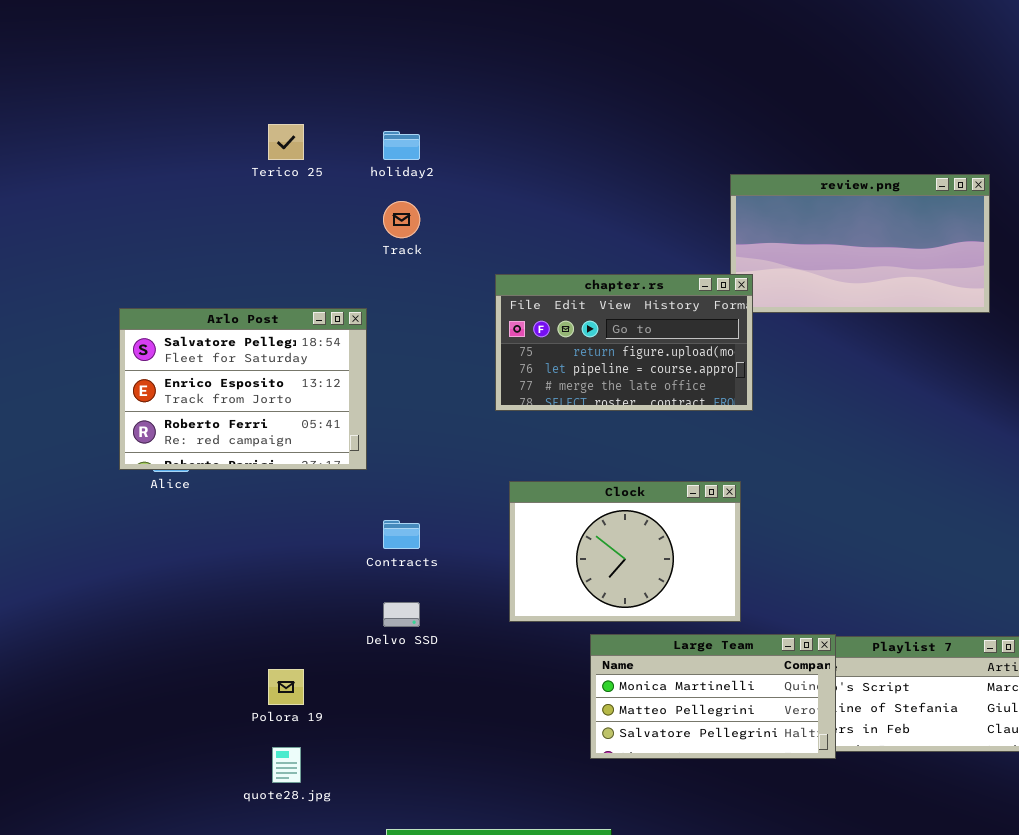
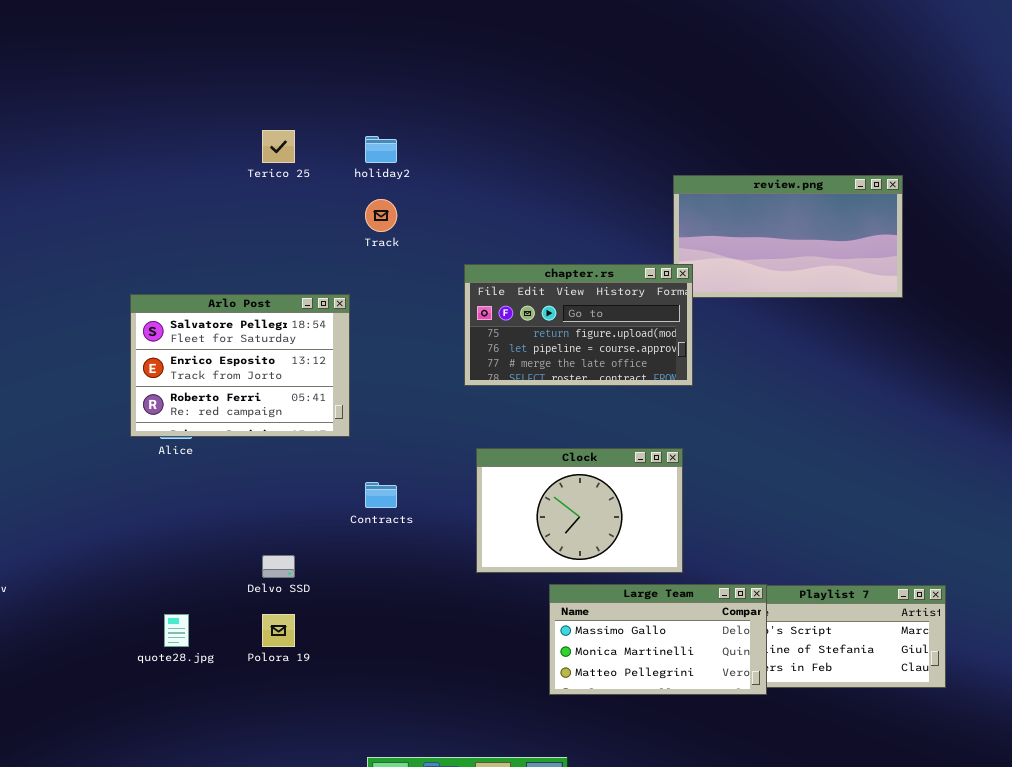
Delvo SSD: [383,602,420,627] -> [262,555,295,578], moved
Large Team: [590,634,836,759] -> [549,584,767,695], scrolled up 1 row
quote28.jpg: [272,747,301,783] -> [164,614,189,647], moved

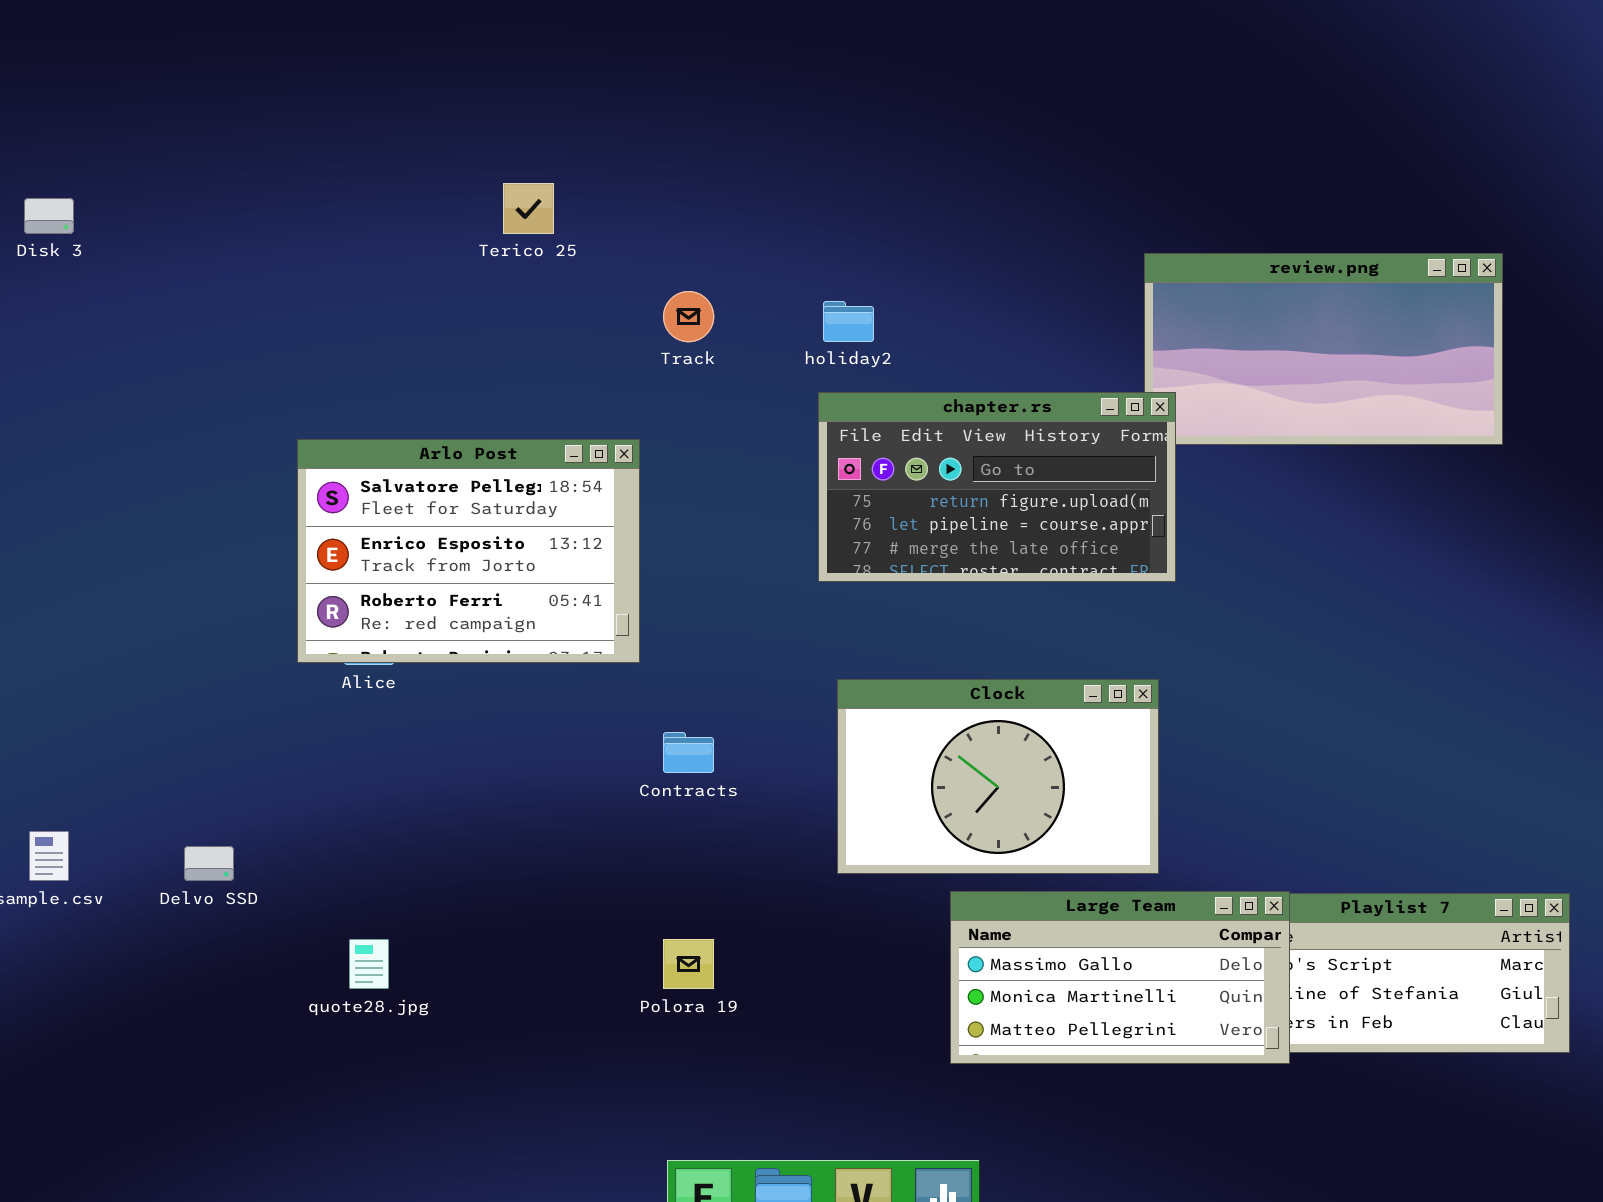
holiday2: [365,136,397,163] -> [823,301,874,342], moved
Delvo SSD: [262,555,295,578] -> [184,846,234,881], moved
Polora 19: [262,614,295,647] -> [663,939,714,989], moved

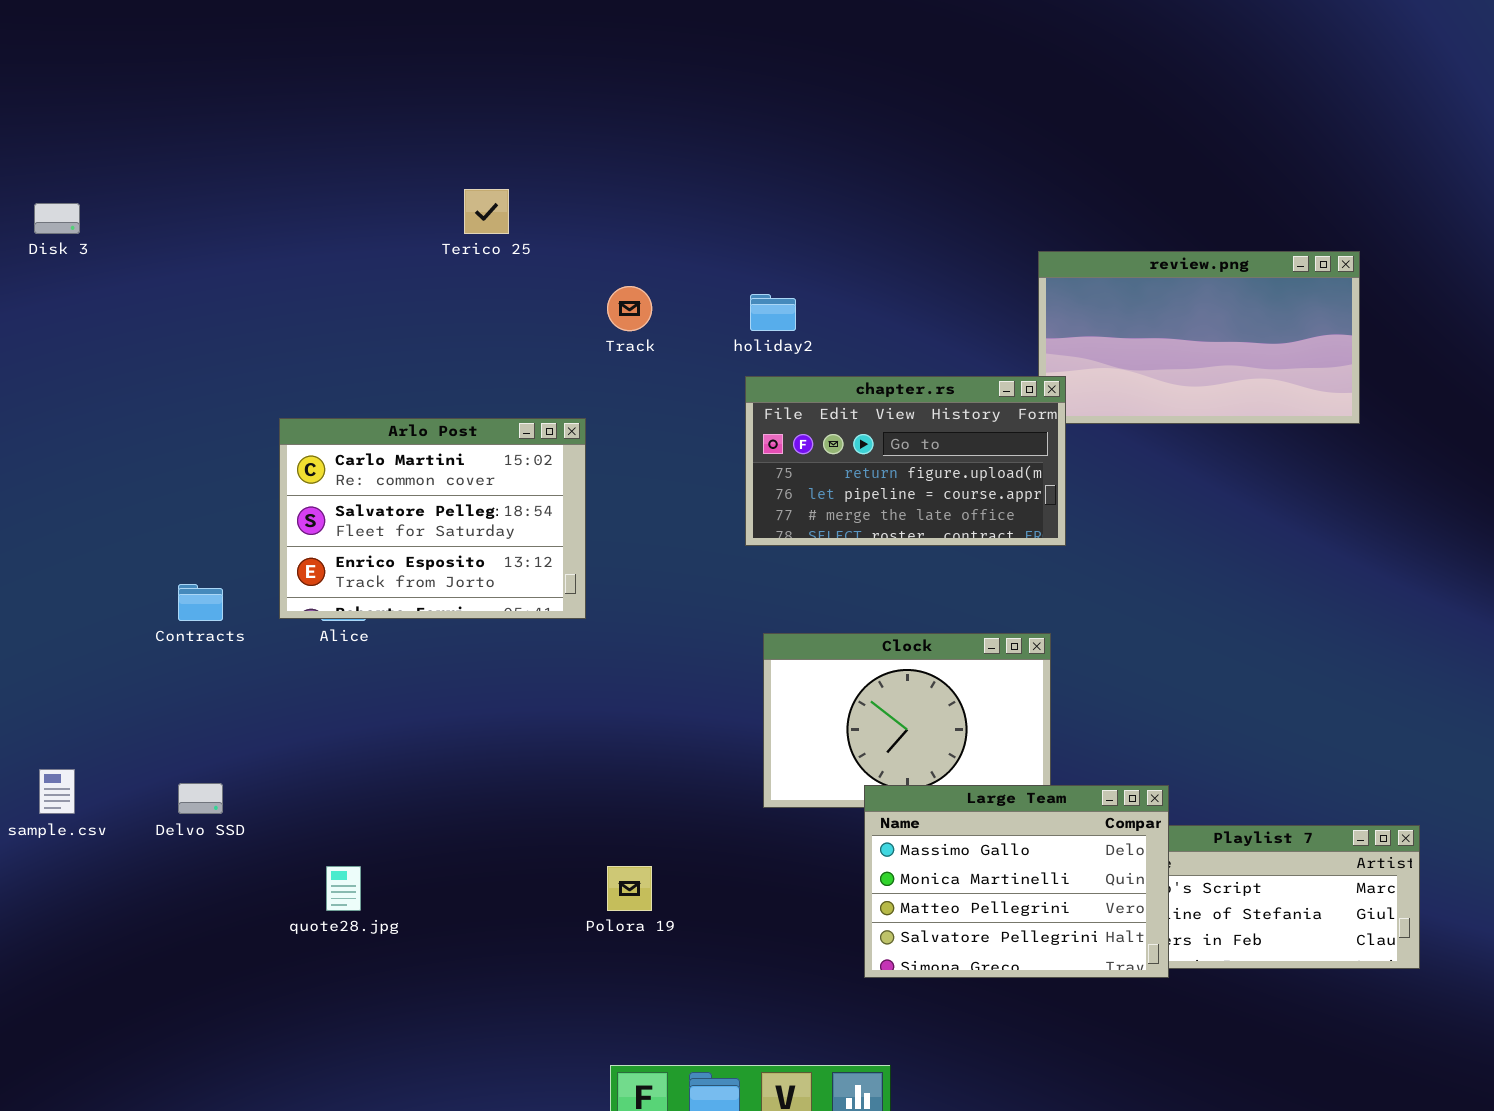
Arlo Post: [297,439,640,663] -> [279,418,586,619], scrolled up 1 row
Contracts: [663,732,714,773] -> [178,584,223,621], moved
Large Team: [950,891,1290,1064] -> [864,785,1169,978], resized

